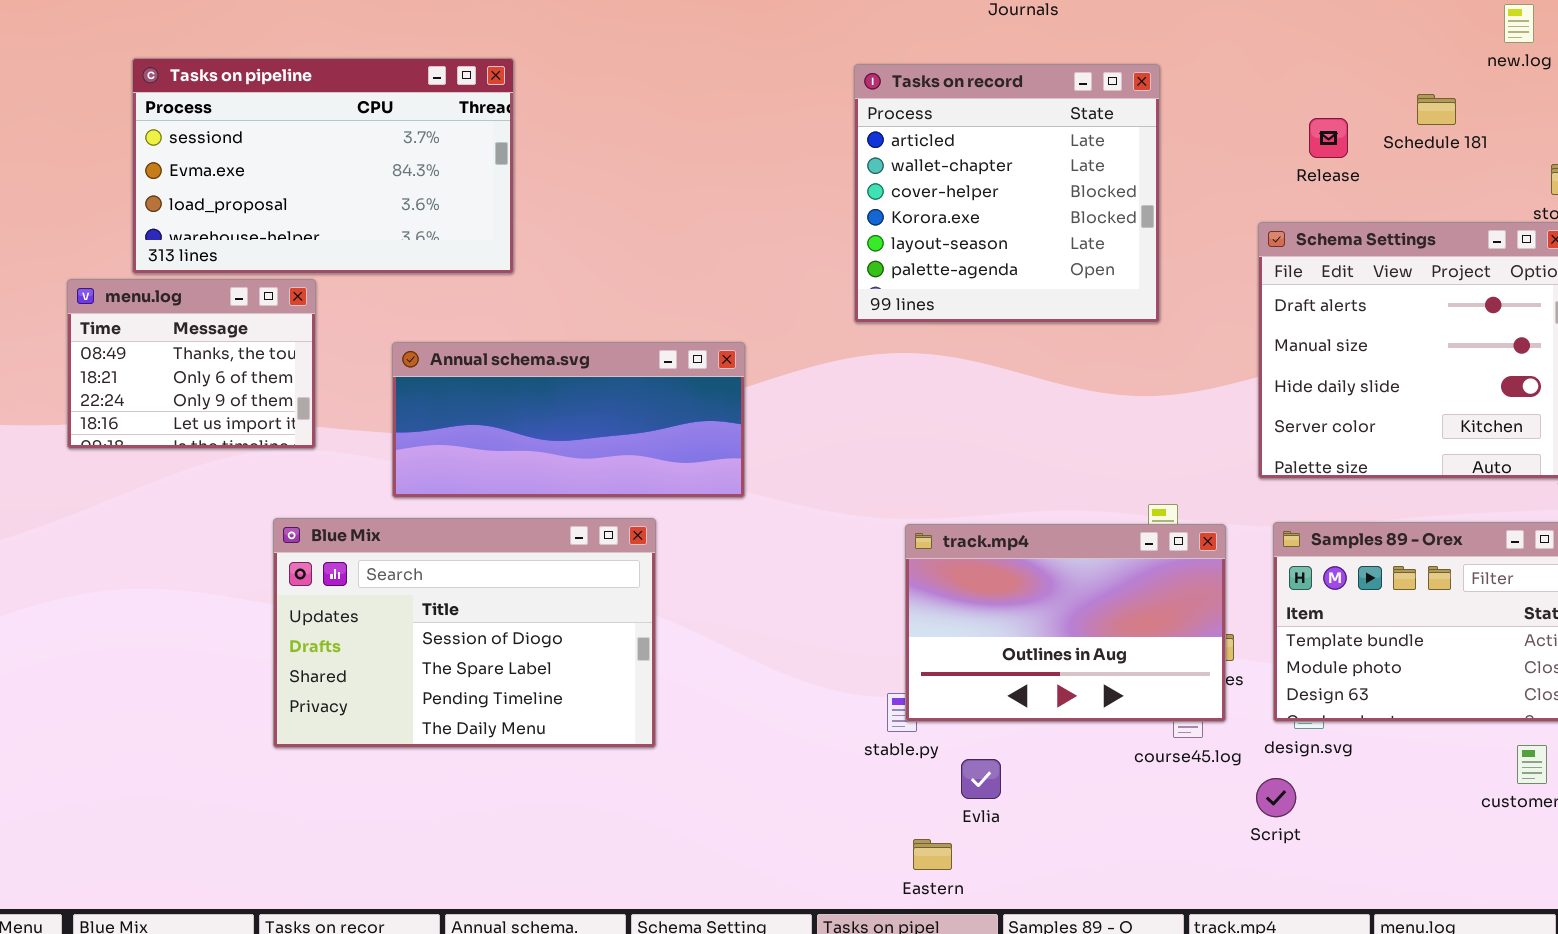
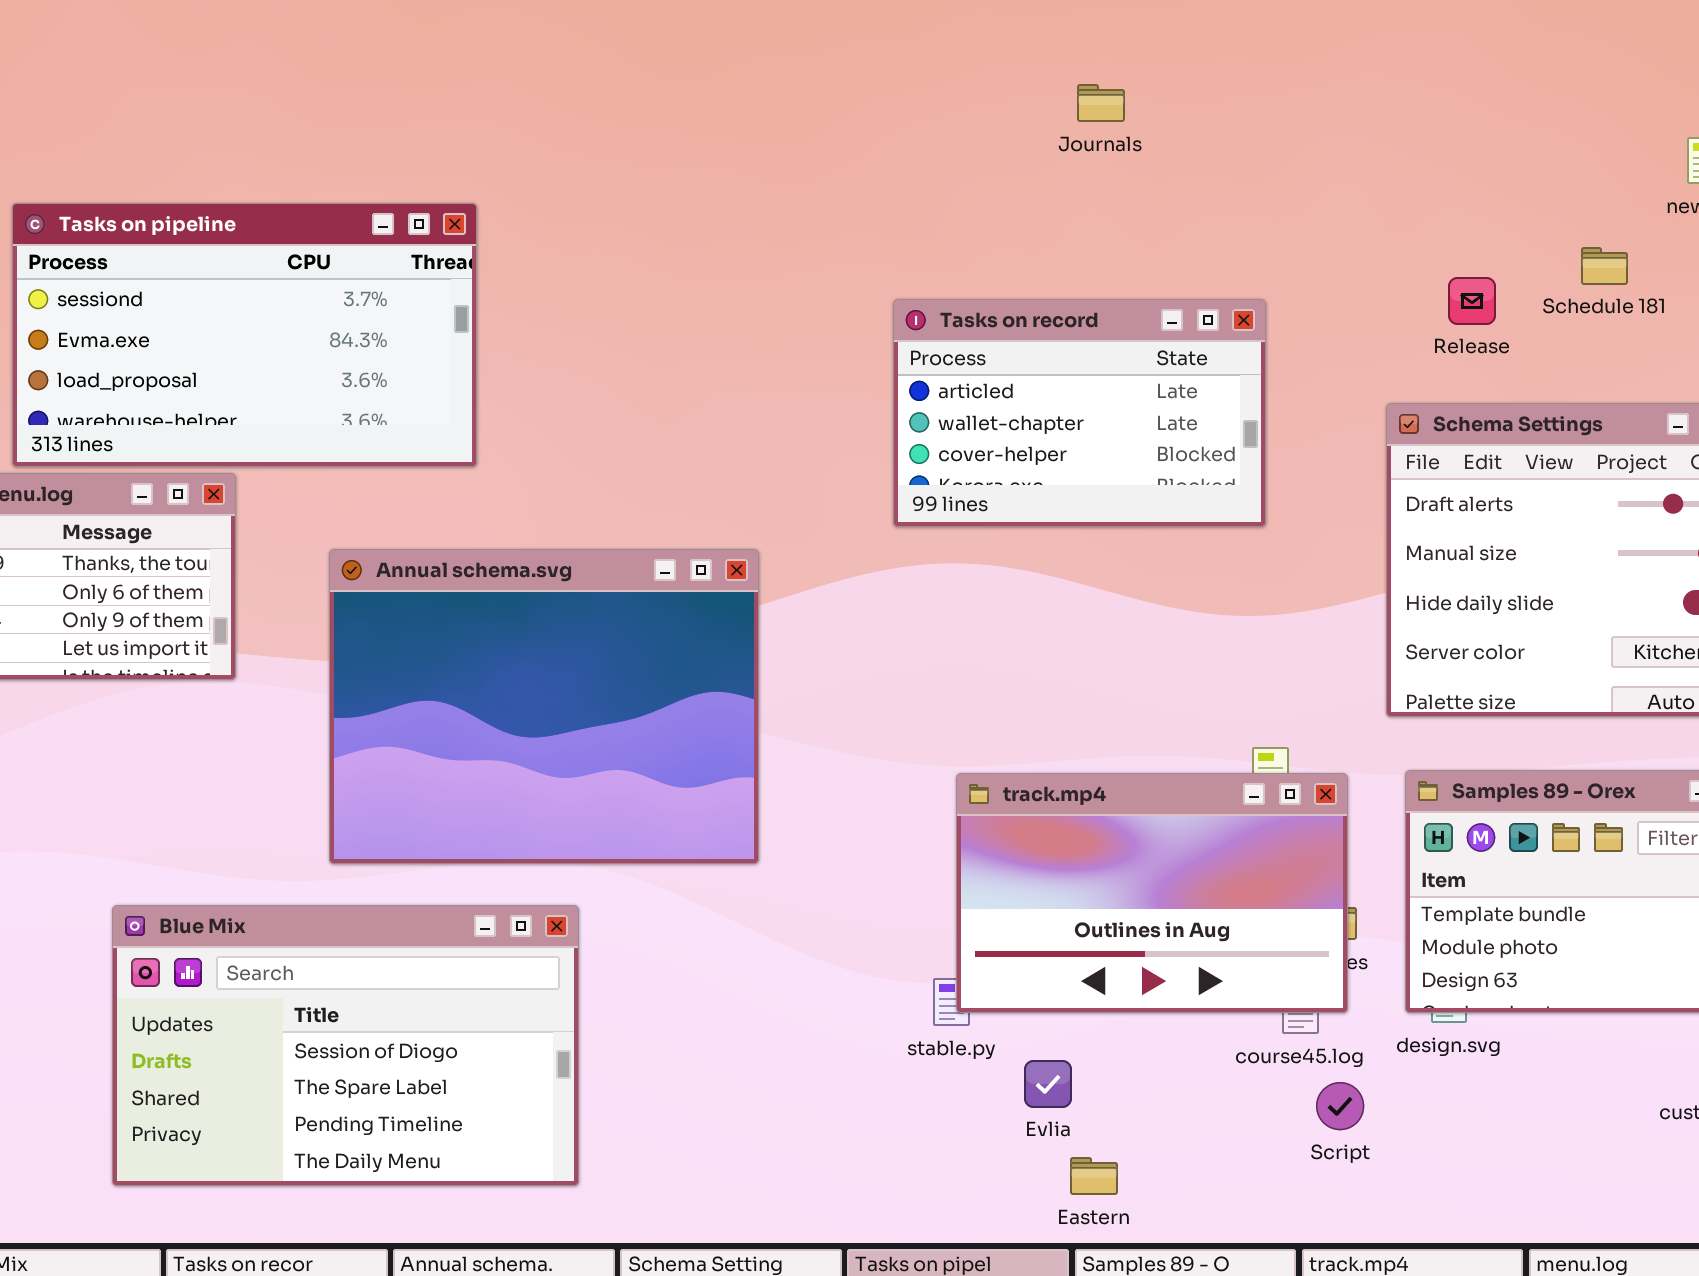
Tasks on record: [854,64,1160,323] -> [893,299,1266,527], resized
Annual schema.svg: [392,342,745,498] -> [329,549,759,864], resized
Blue Mix: [273,518,656,748] -> [112,905,579,1186], moved
Script: [1256,778,1296,817] -> [1316,1082,1364,1130], moved
Eastern: [913,839,952,870] -> [1070,1157,1118,1195], moved

